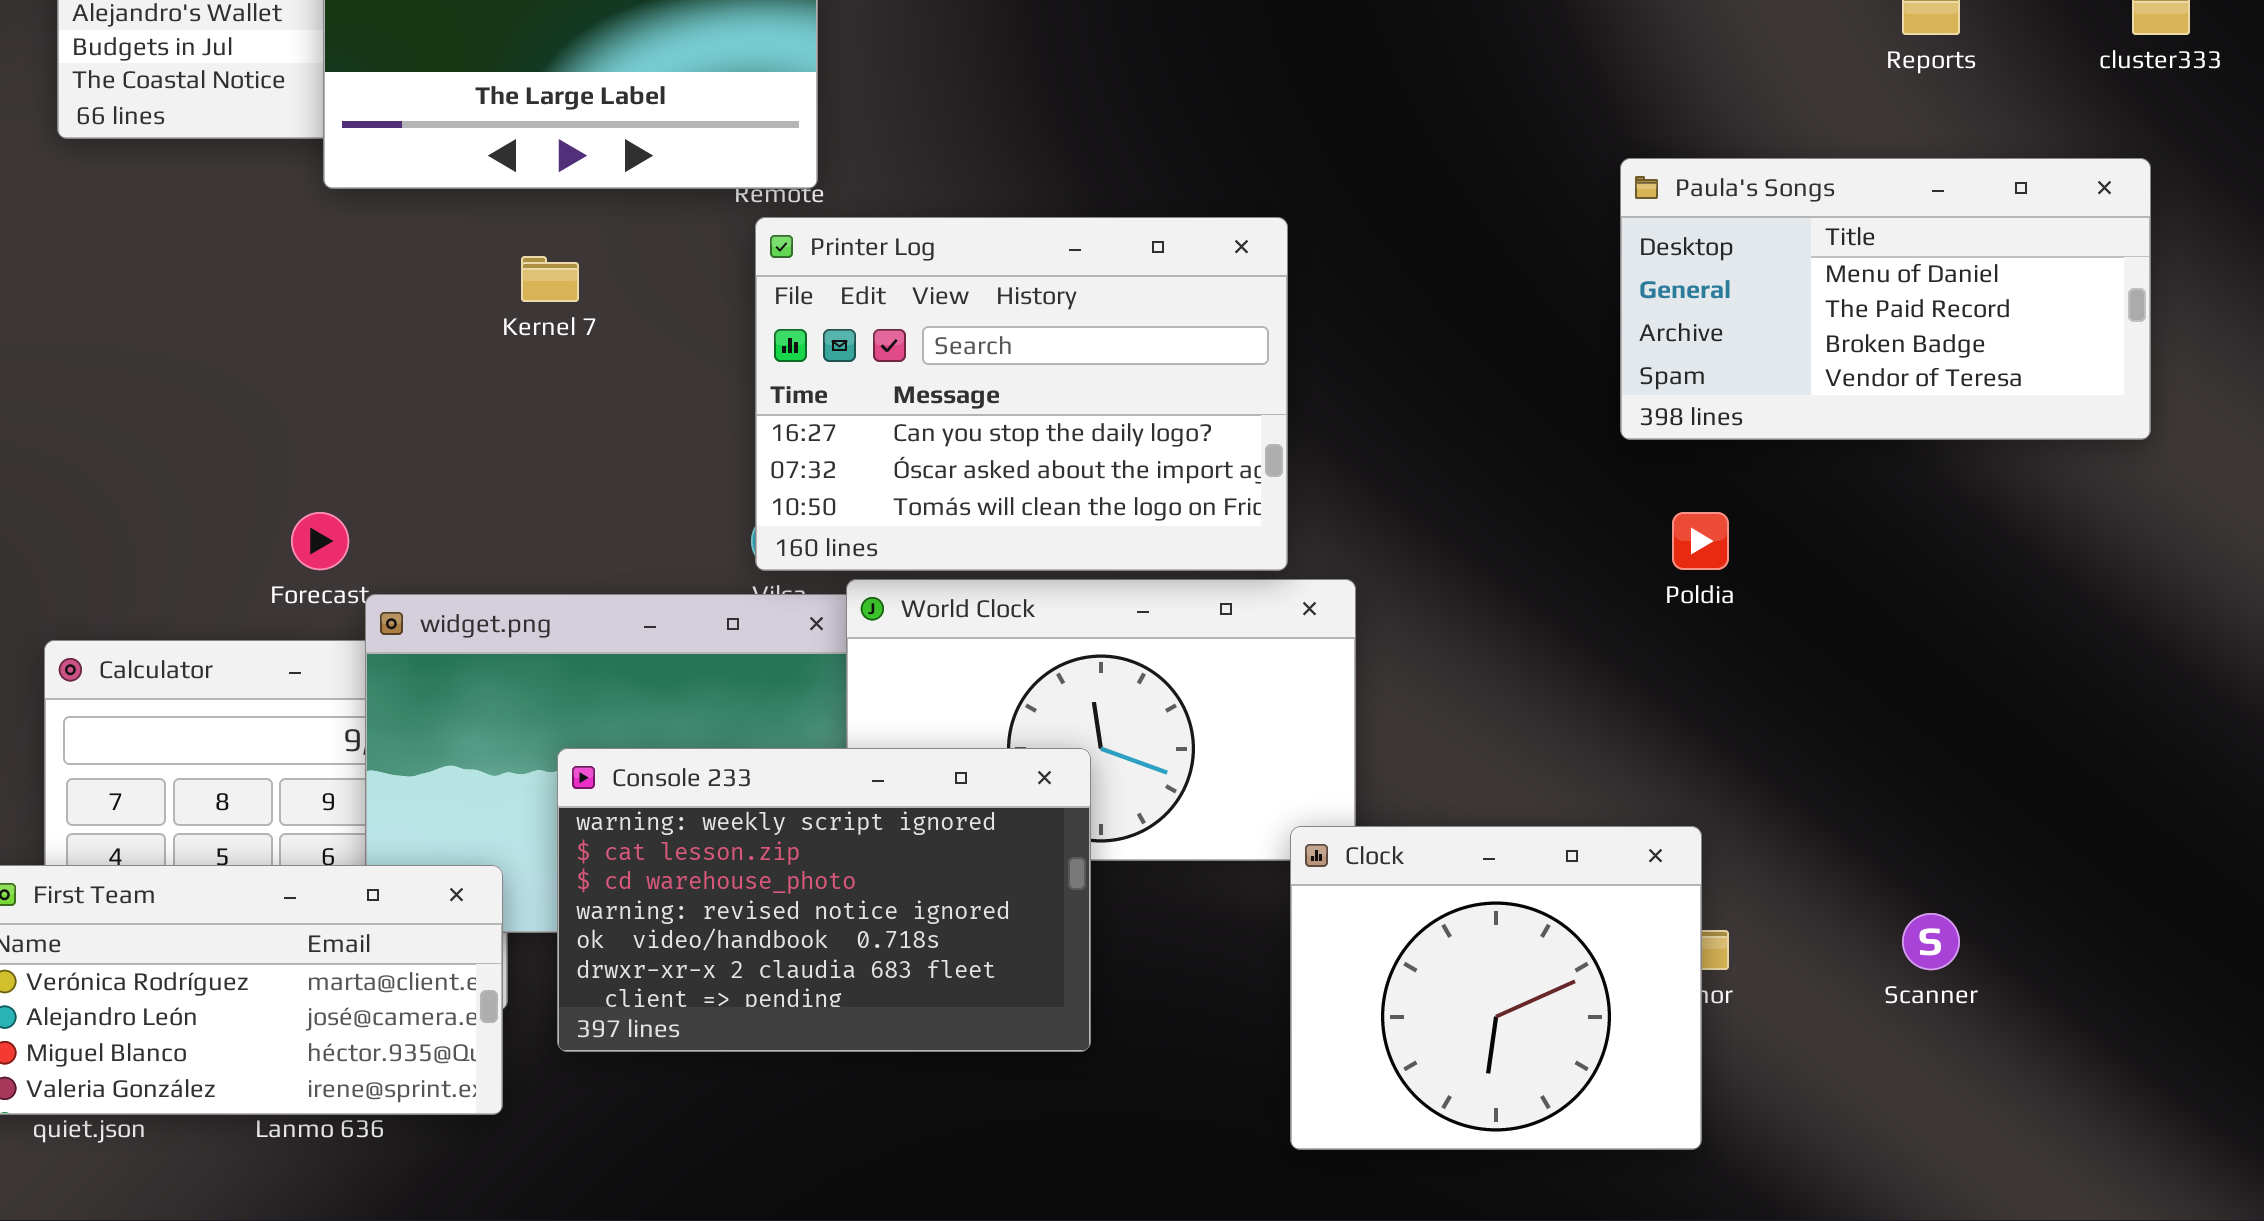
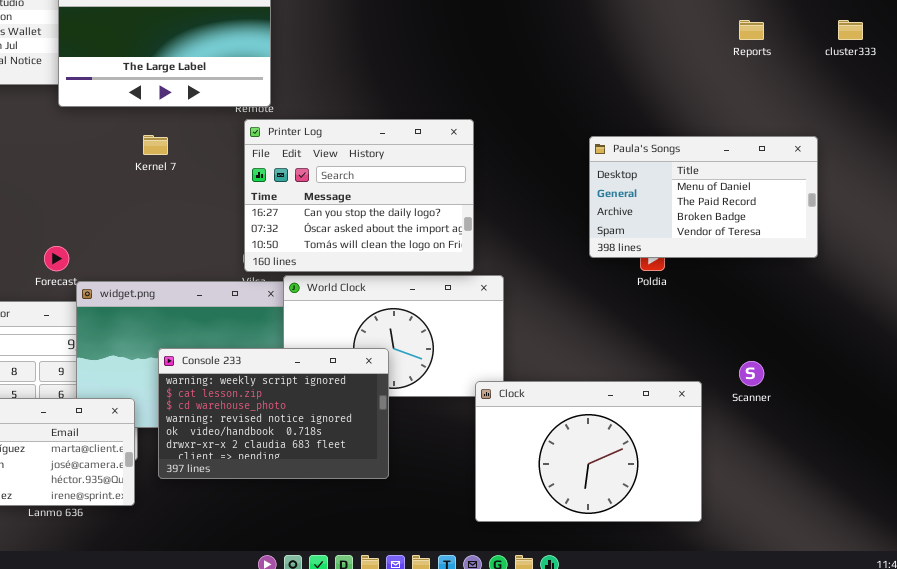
Paula's Songs: [1620,158,2151,440] -> [589,136,818,258], moved
Clock: [1290,826,1702,1150] -> [475,381,702,522], resized
Scanner: [1902,913,1960,970] -> [739,361,764,386], moved

